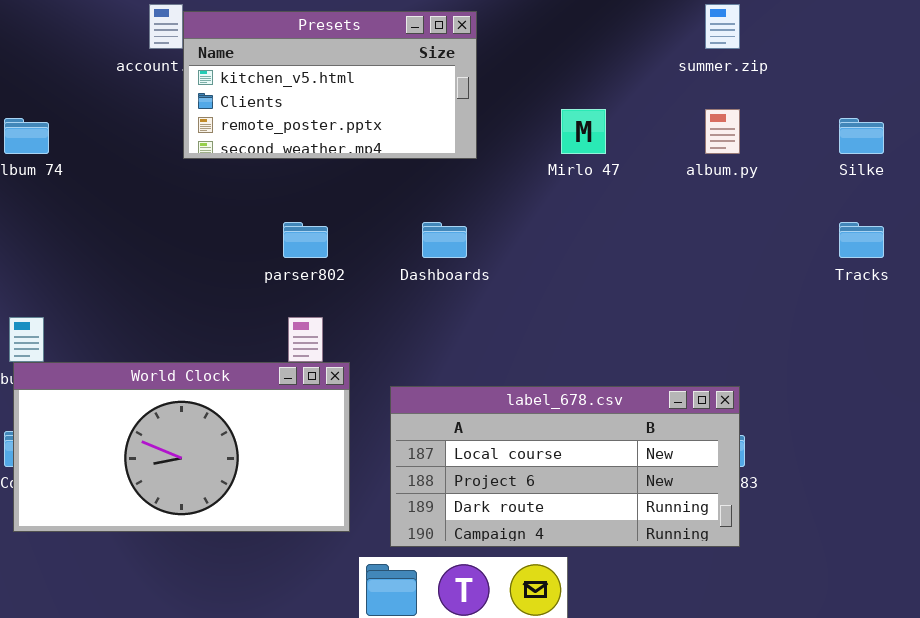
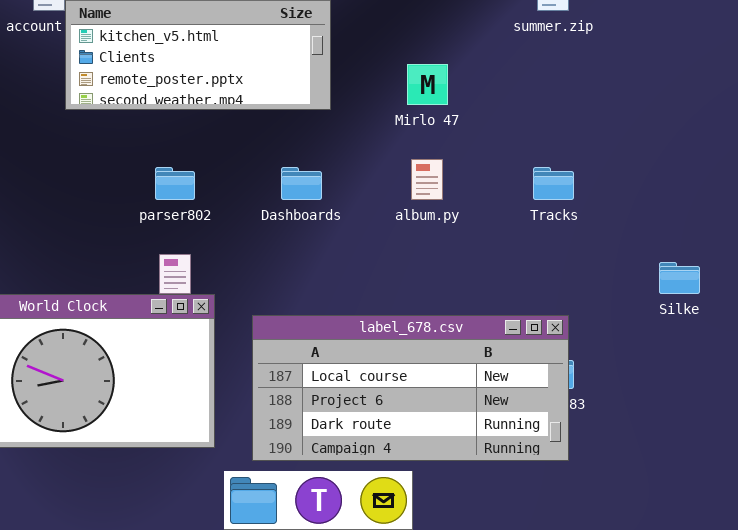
album.py: [705,109,740,154] -> [411,159,443,200], moved
Silke: [839,118,884,154] -> [659,262,700,294], moved
Tracks: [839,222,884,258] -> [533,167,574,200], moved

